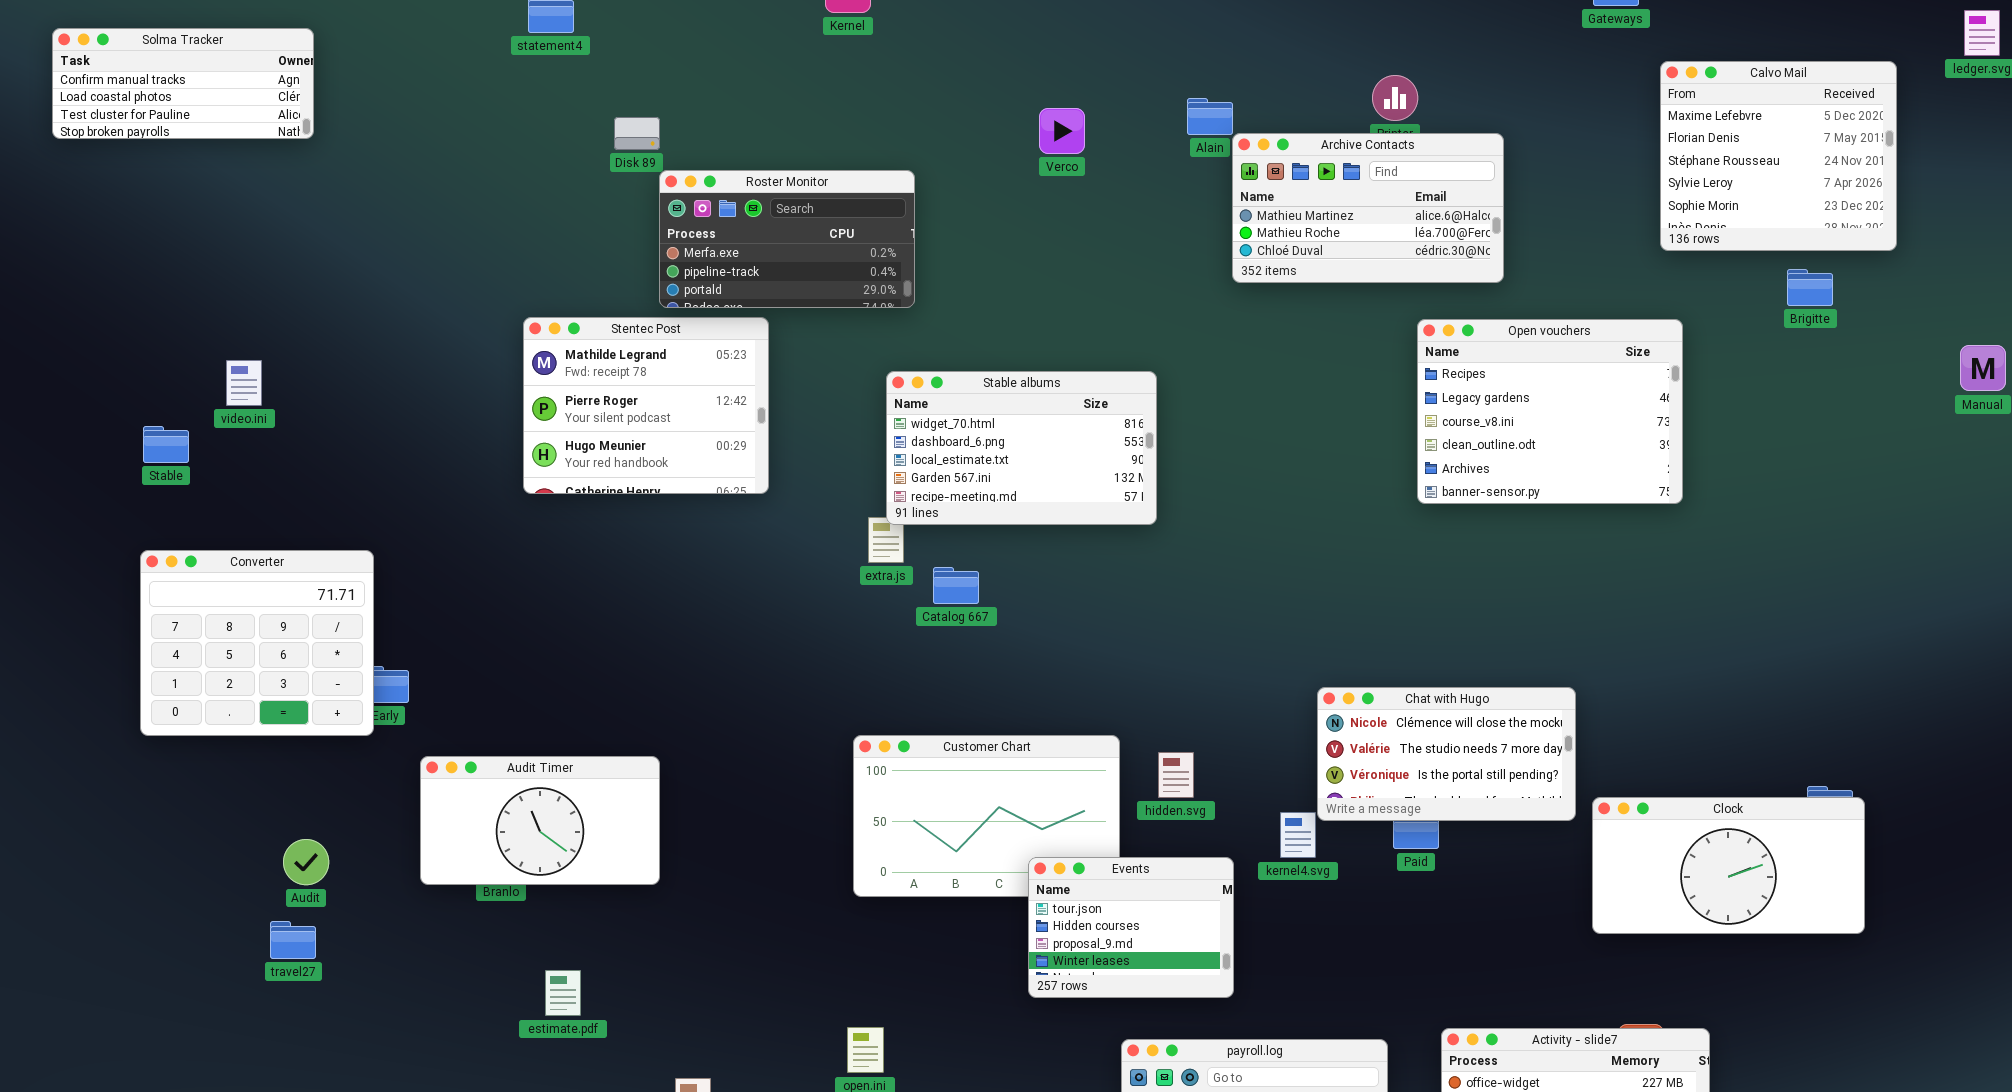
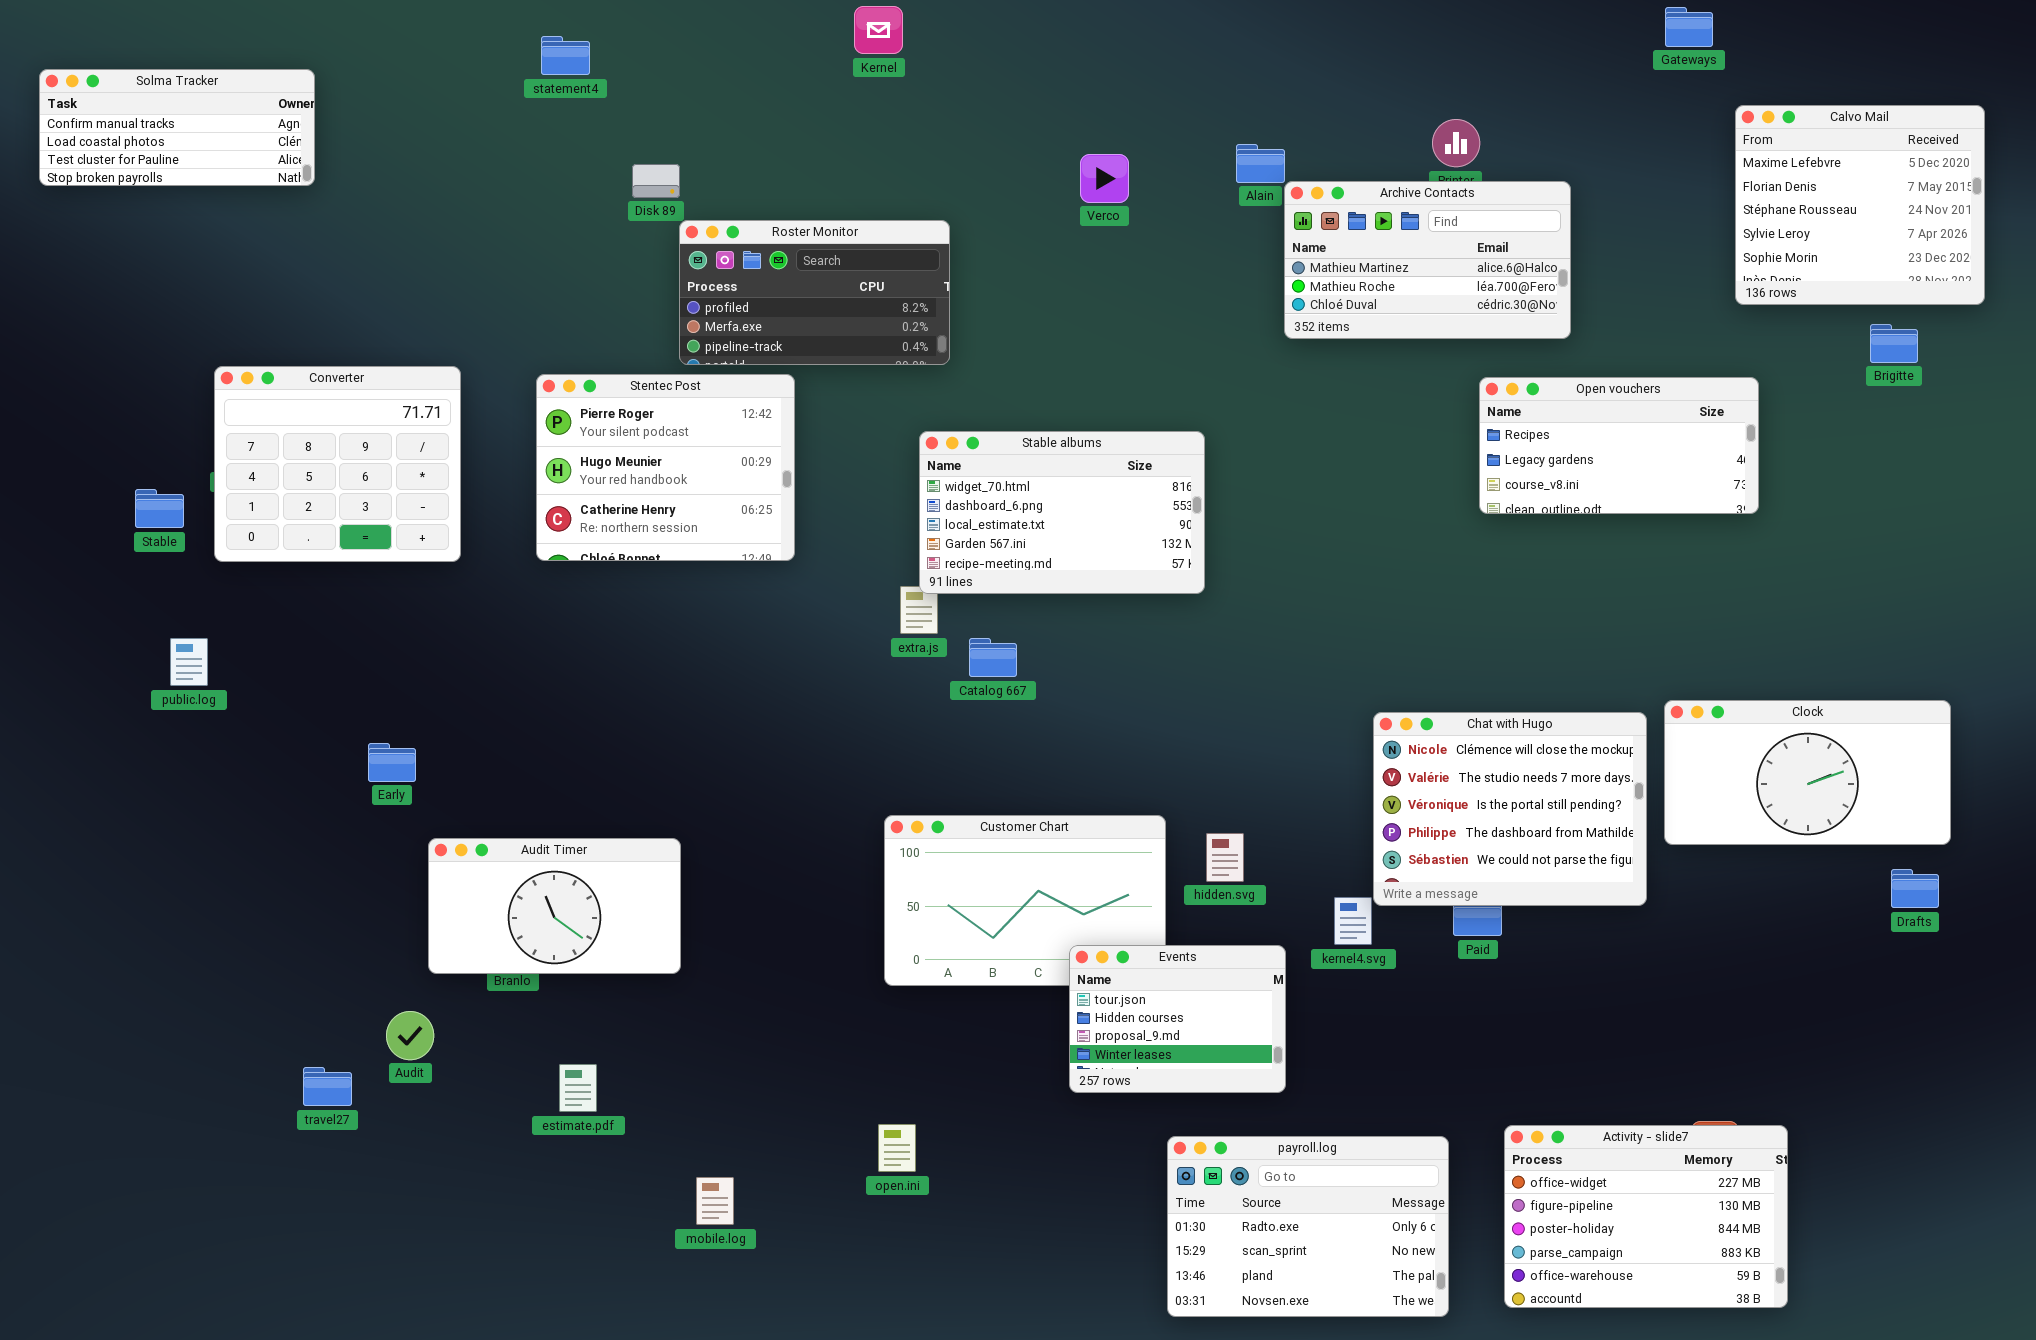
Roster Monitor: [659,170,915,308] -> [679,220,950,365], scrolled up 1 row
Stentec Post: [523,317,769,494] -> [536,374,795,561], scrolled down 1 row
Open vouchers: [1417,319,1683,504] -> [1479,377,1759,514], resized
Converter: [140,550,374,736] -> [214,366,461,562], moved
Chat with Hugo: [1317,687,1576,821] -> [1373,712,1647,906], resized
Clock: [1592,797,1865,934] -> [1664,700,1951,845], moved
Audit: [283,839,329,885] -> [386,1011,434,1060], moved
travel27: [270,921,316,959] -> [303,1067,352,1106], moved

